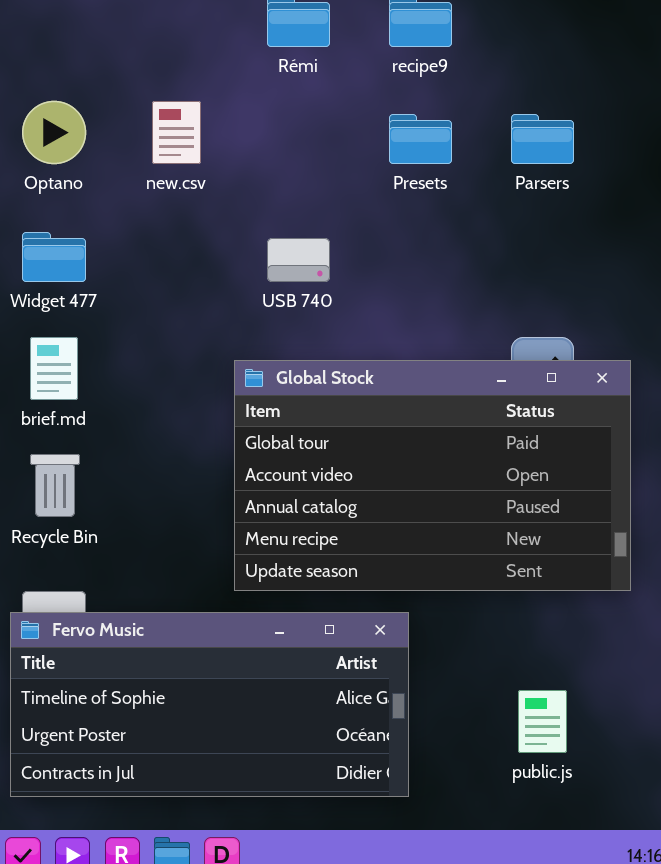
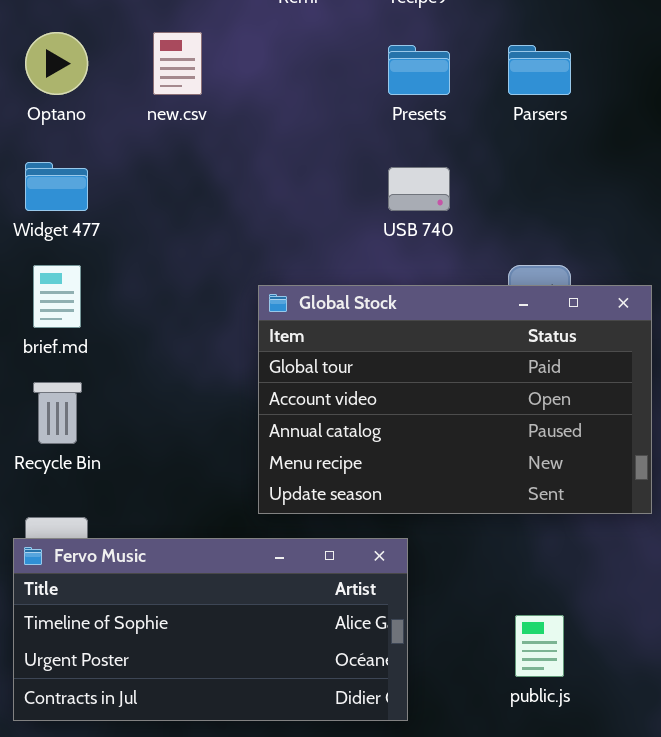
USB 740: [267,238,330,282] -> [388,167,450,211], moved
Global Stock: [234,360,631,591] -> [258,285,652,514], moved

